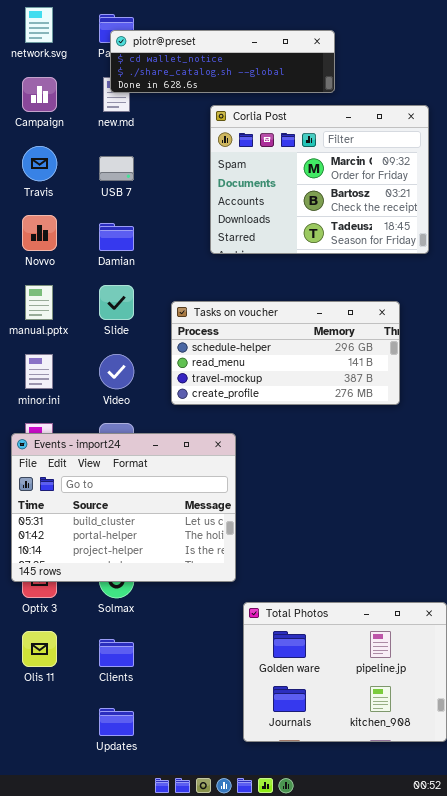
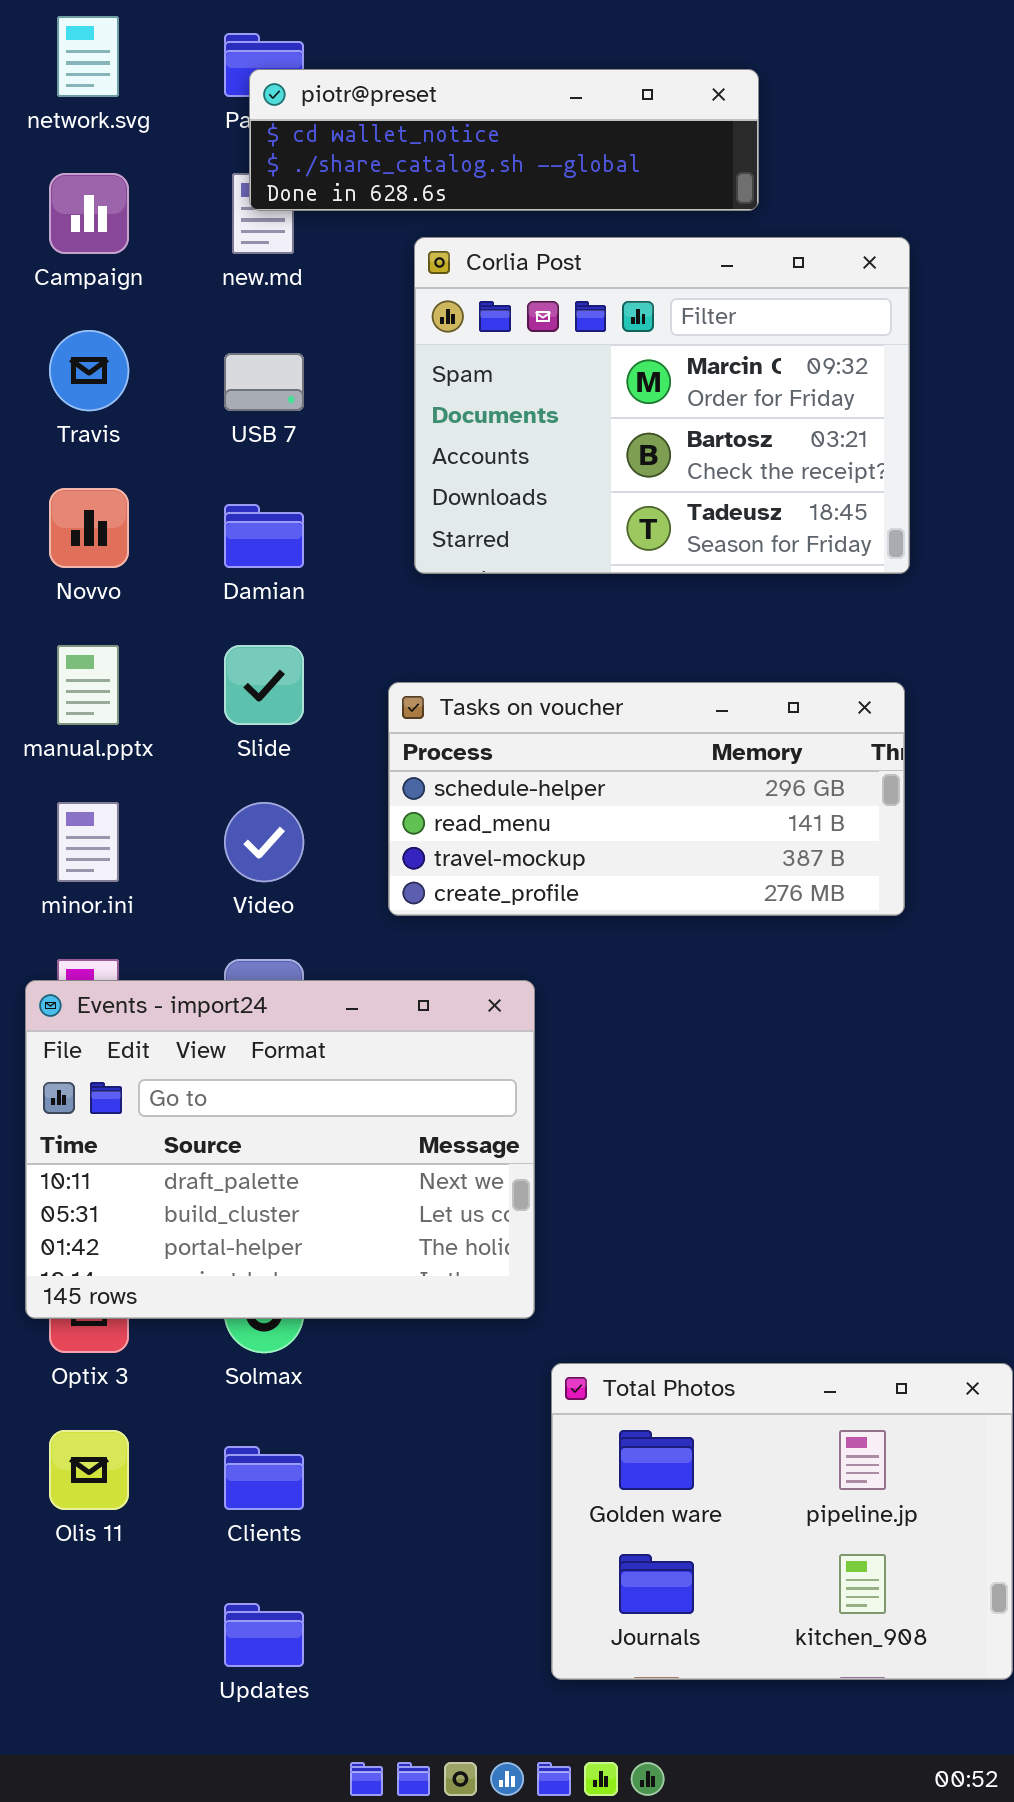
Corlia Post: [210,105,429,254] -> [414,237,910,574], moved
Events - import24: [11,433,236,582] -> [25,980,535,1319], scrolled up 1 row

